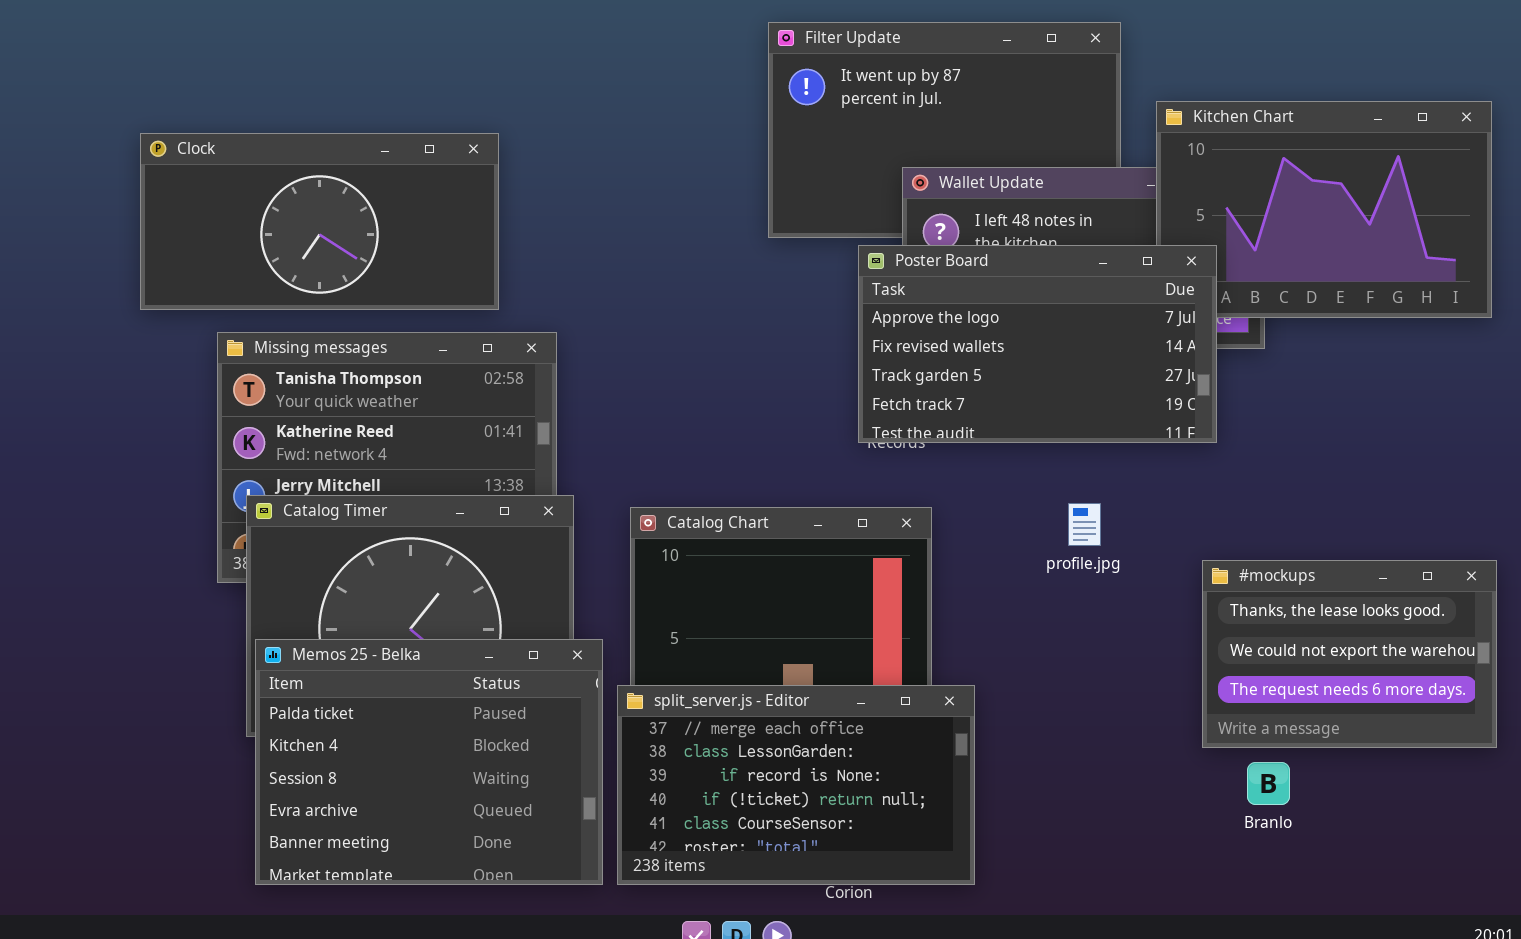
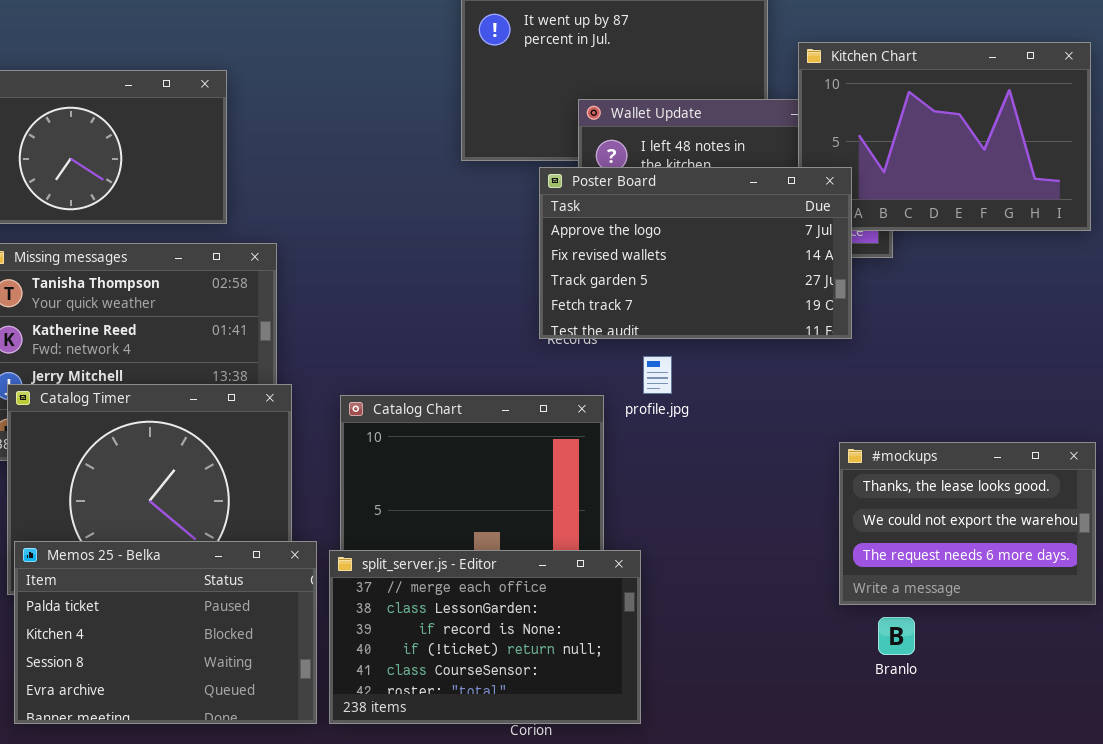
profile.jpg: [1068,503,1101,546] -> [643,356,672,394], moved
Memos 25 - Belka: [255,639,603,885] -> [14,541,317,724], resized

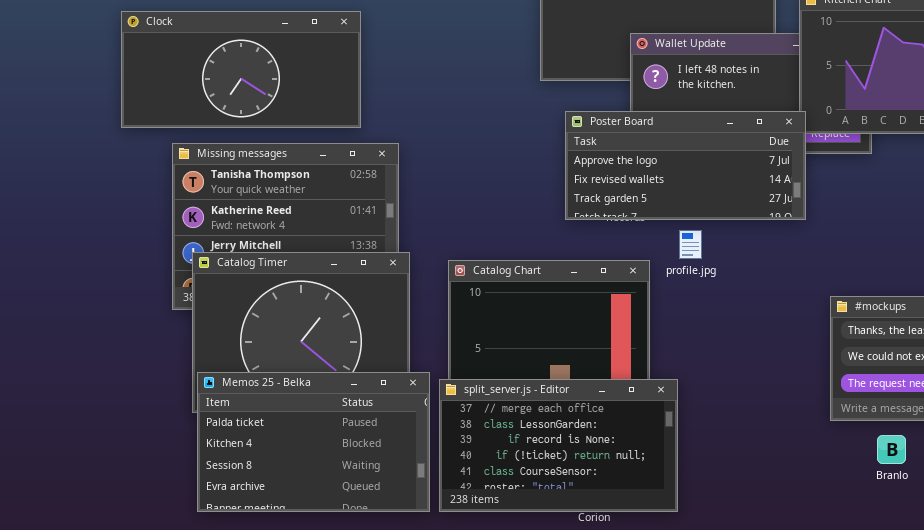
Poster Board: [539,167,852,339] -> [565,111,806,220], moved, resized
Branlo: [878,617,915,655] -> [877,435,906,464], moved

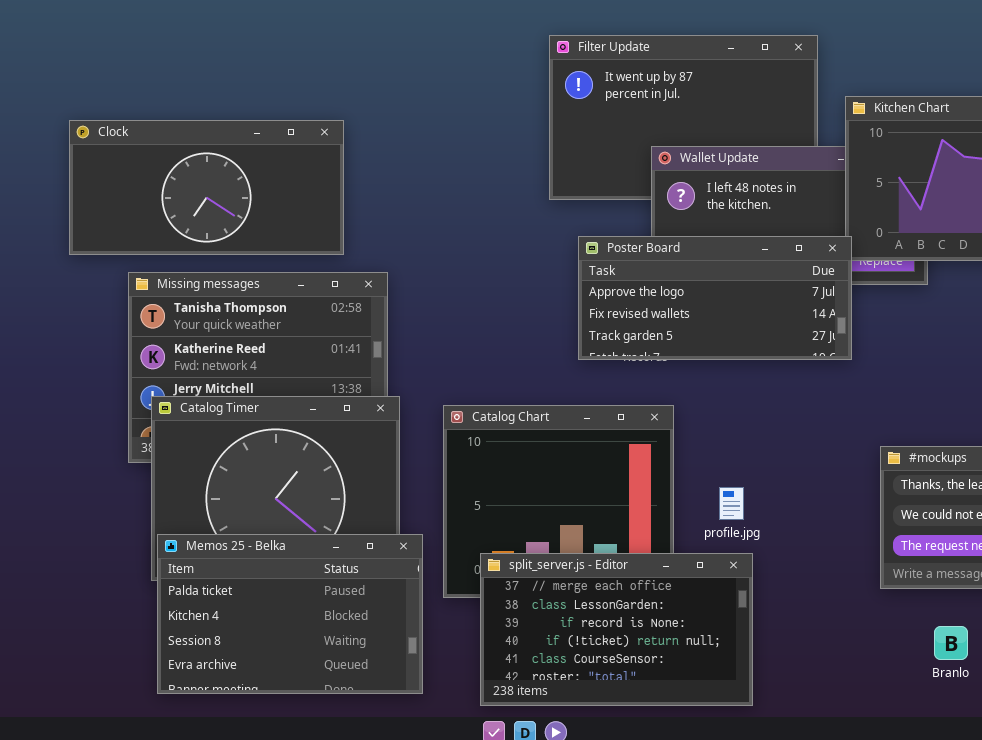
profile.jpg: [679,230,702,259] -> [719,487,744,520], moved
split_server.js - Editor: [439,379,678,512] -> [480,553,753,706], moved
Branlo: [877,435,906,464] -> [934,626,968,660], moved

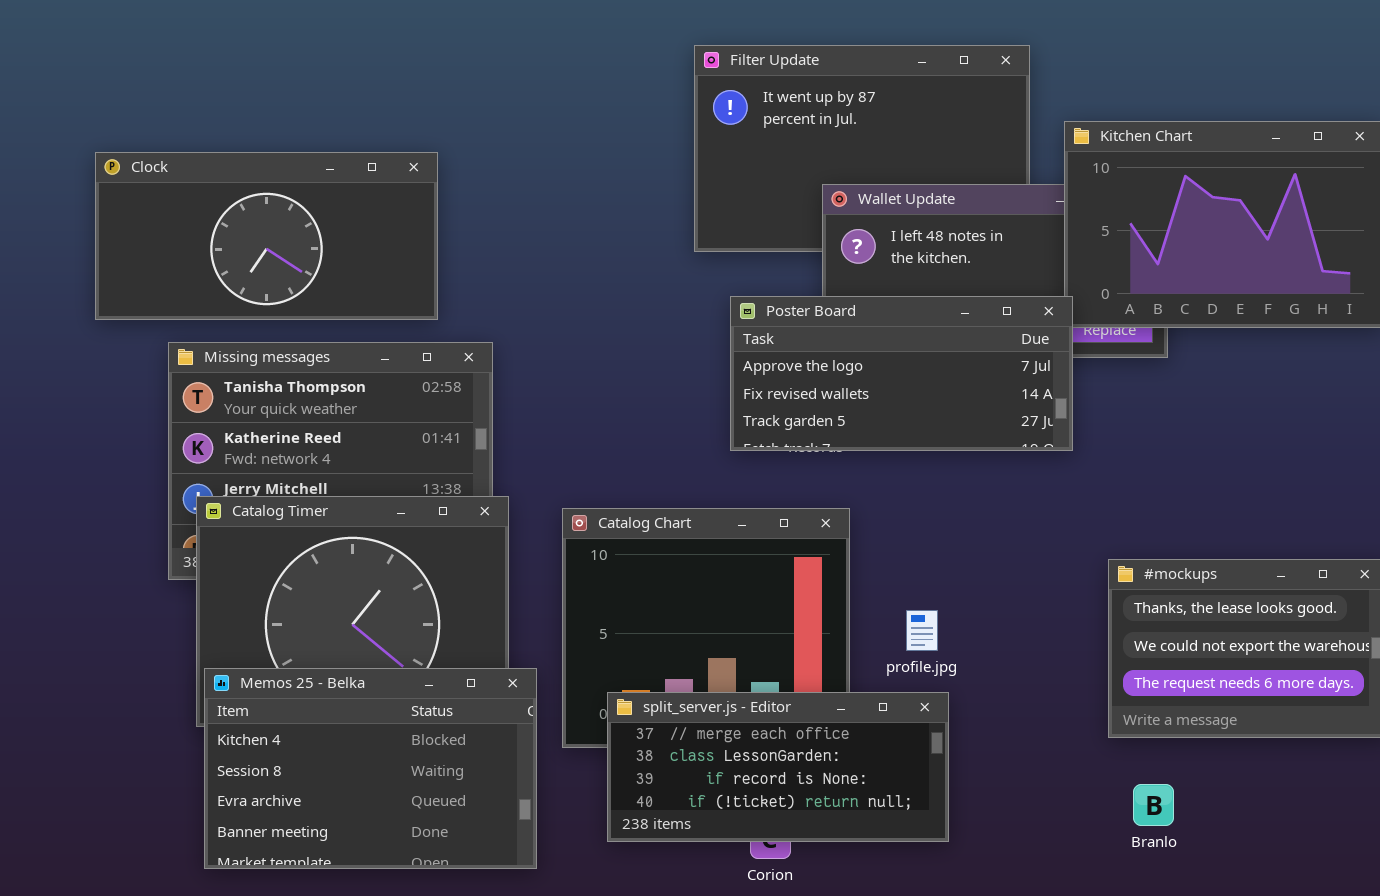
Memos 25 - Belka: [157,534,423,694] -> [204,668,537,869], scrolled down 1 row
split_server.js - Editor: [480,553,753,706] -> [607,692,949,842], resized
Branlo: [934,626,968,660] -> [1133,784,1174,826], moved

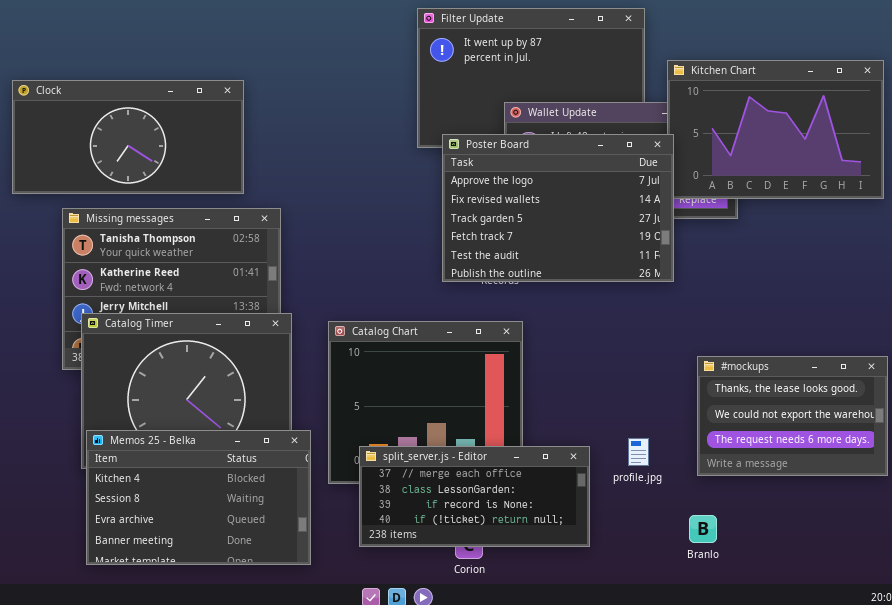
Poster Board: [730,296,1073,451] -> [442,134,674,282], resized
profile.jpg: [906,610,938,651] -> [628,438,649,466], moved
Branlo: [1133,784,1174,826] -> [689,515,717,543], moved

